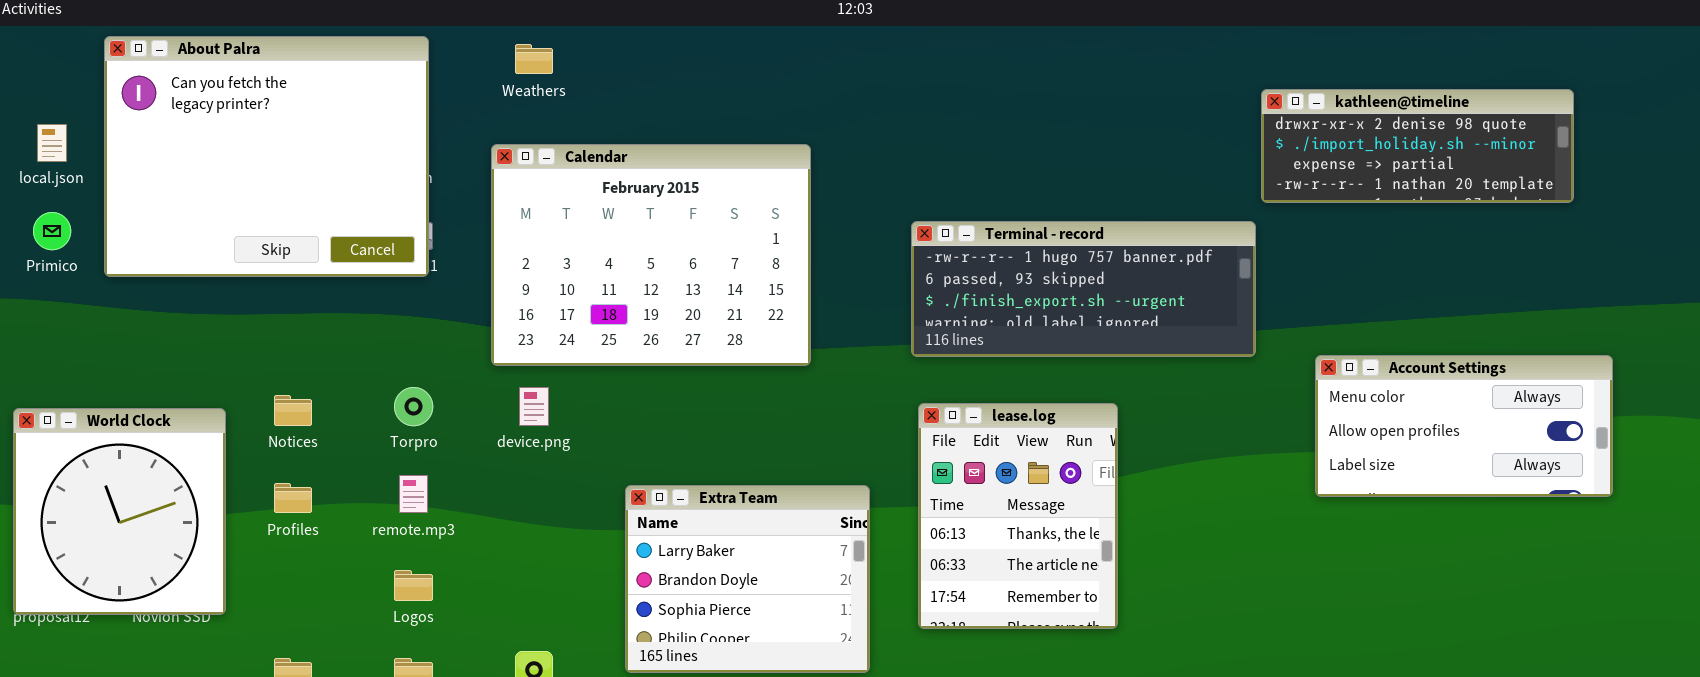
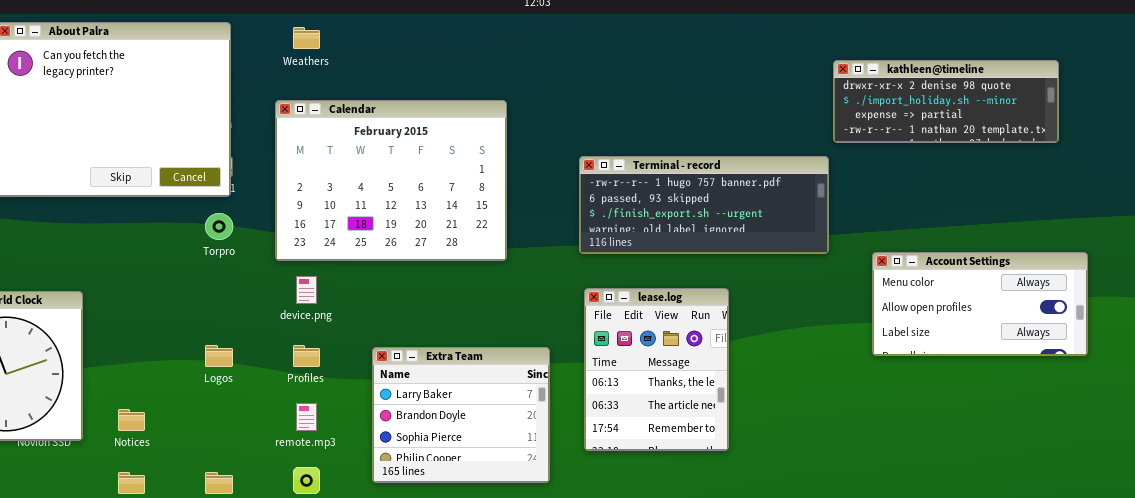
Torpro: [394,387,433,426] -> [205,213,233,240], moved
Notices: [274,395,312,426] -> [118,409,145,431], moved
remote.mp3: [399,475,428,513] -> [296,403,317,431], moved
Profiles: [274,483,312,513] -> [293,345,320,367], moved
Logos: [394,570,433,601] -> [205,345,233,367], moved

